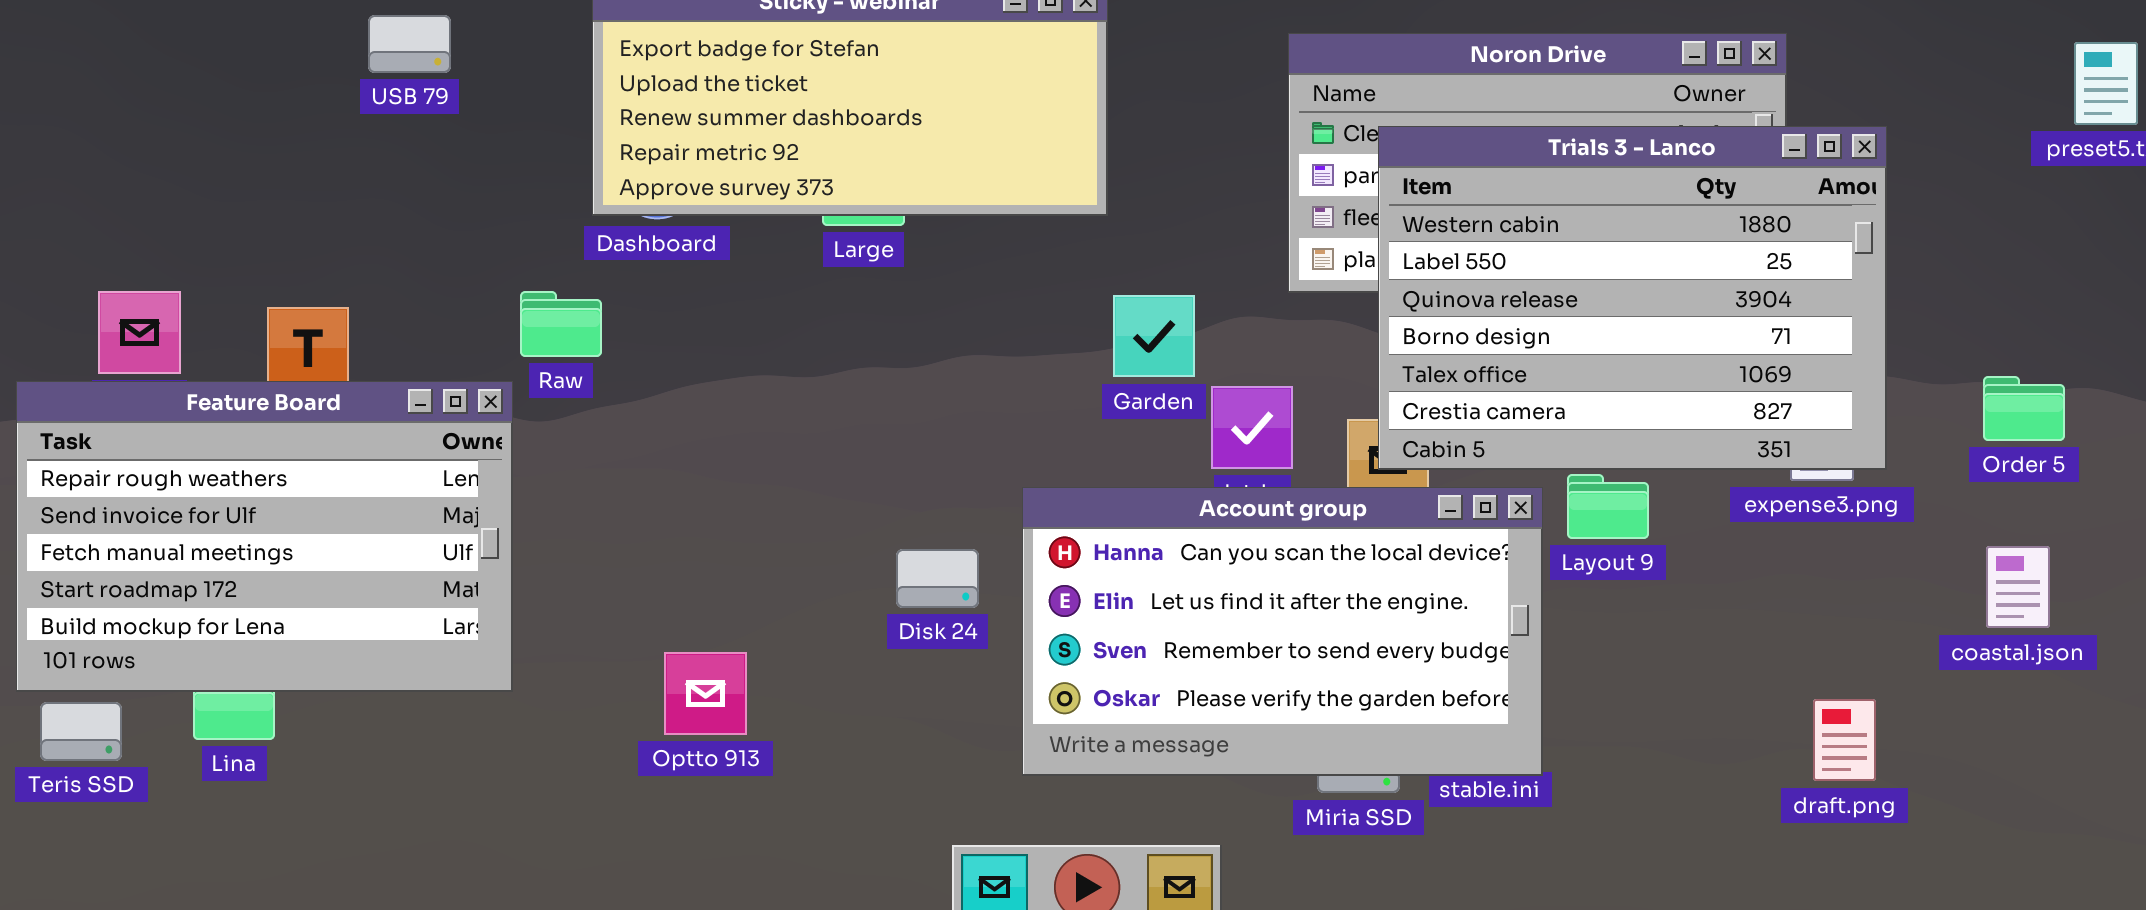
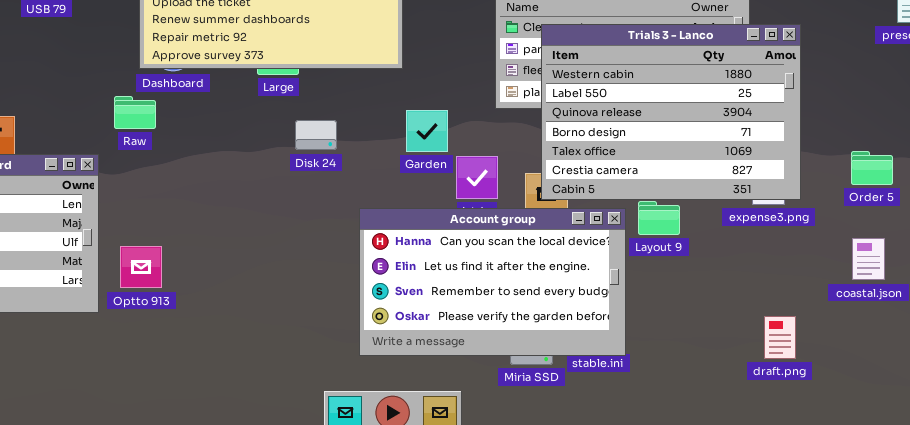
Raw: [520,291,602,357] -> [114,96,156,129], moved
Disk 24: [896,549,979,608] -> [295,120,337,150], moved
Optto 913: [664,652,747,735] -> [120,246,162,288], moved

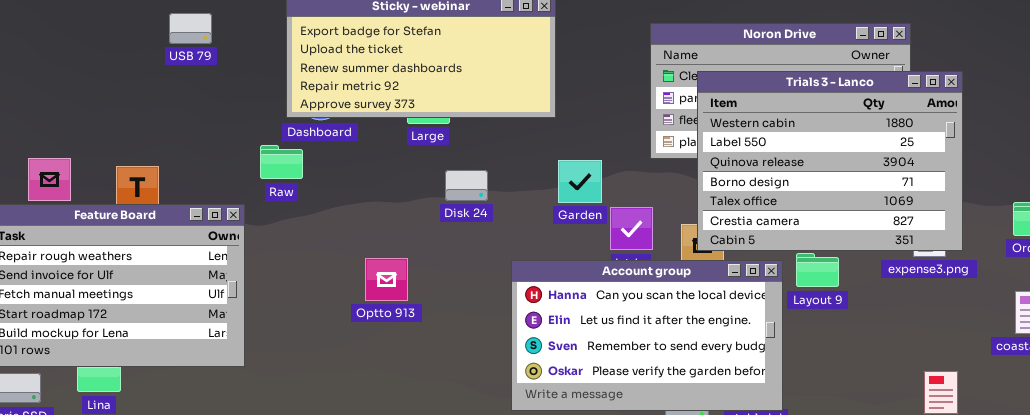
Optto 913: [120,246,162,288] -> [365,258,408,301], moved

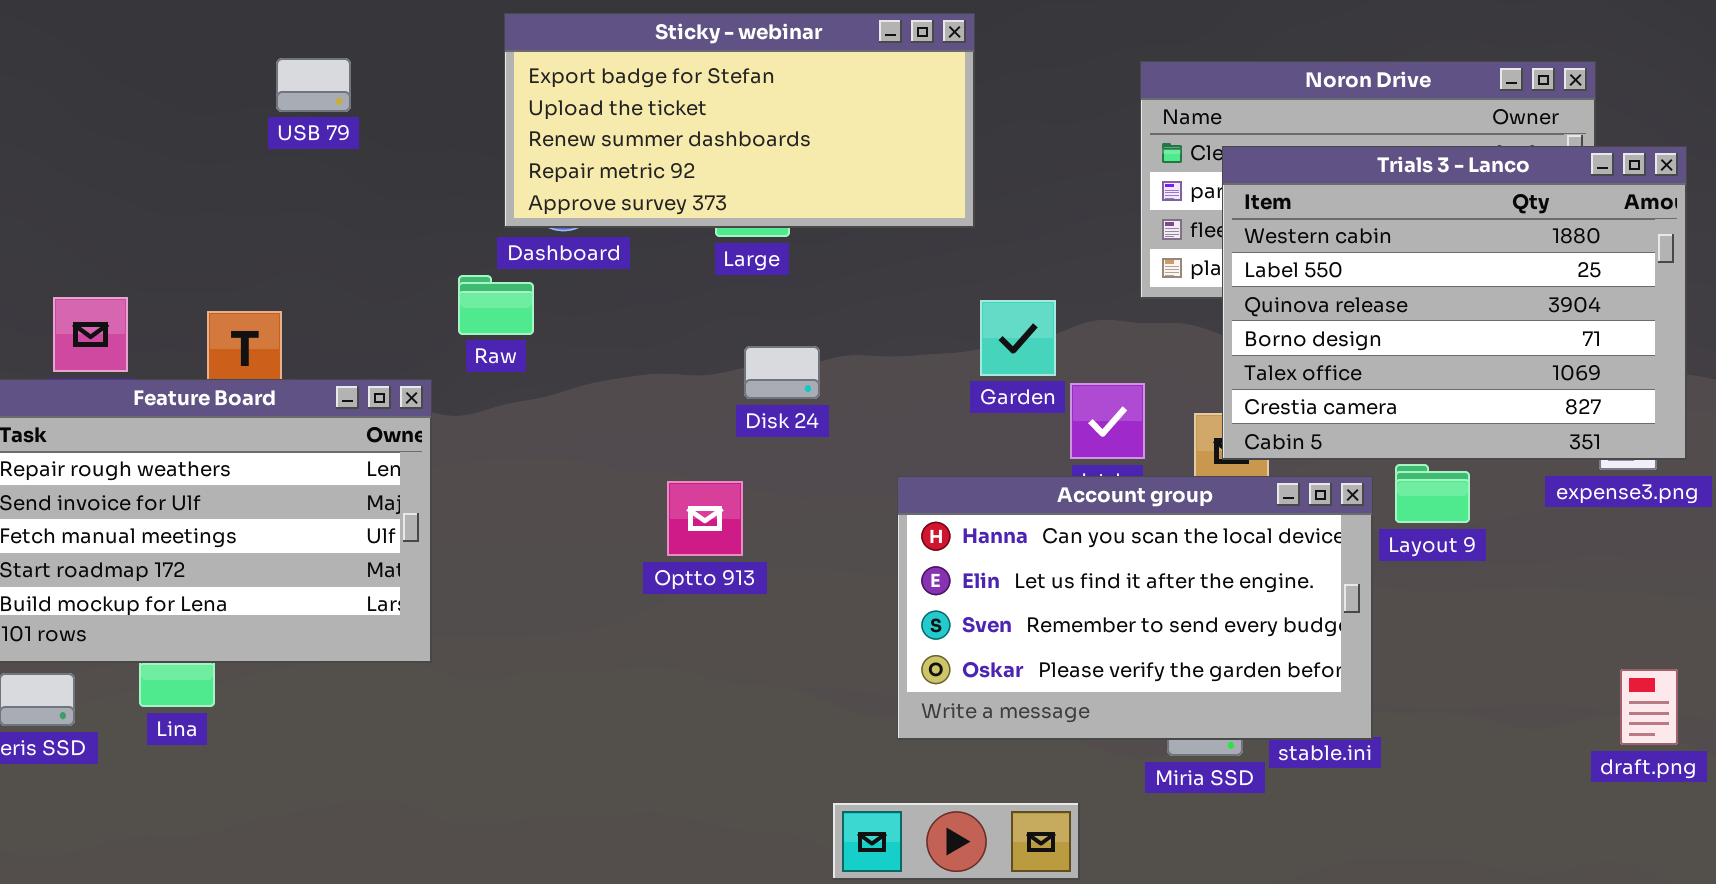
USB 79: [169,13,212,44] -> [276,58,351,112], moved
Disk 24: [445,170,488,201] -> [744,346,820,399], moved
Optto 913: [365,258,408,301] -> [667,481,743,556], moved

